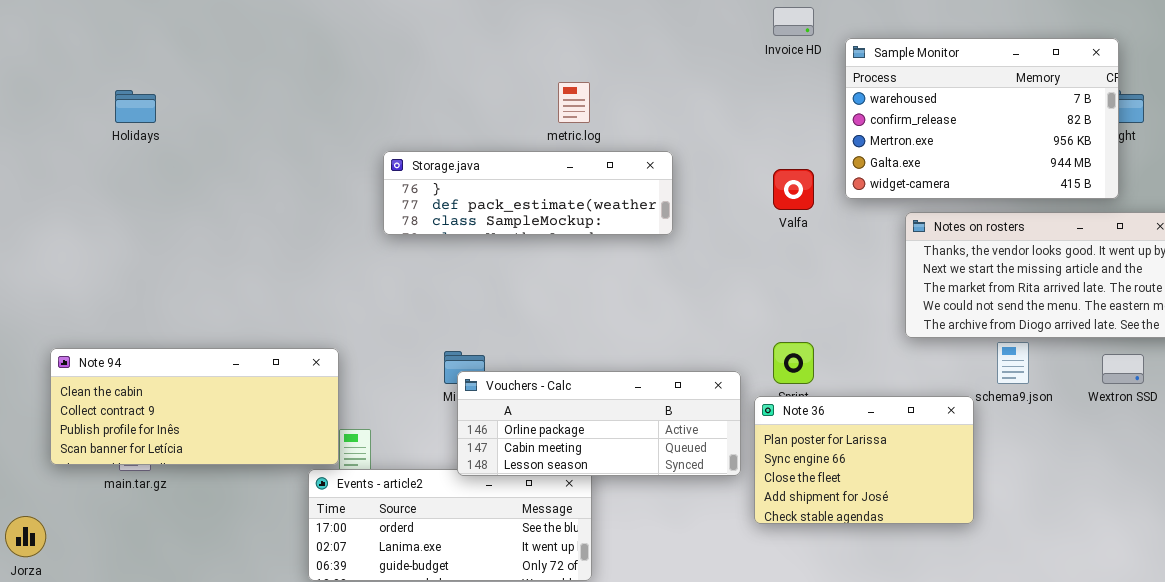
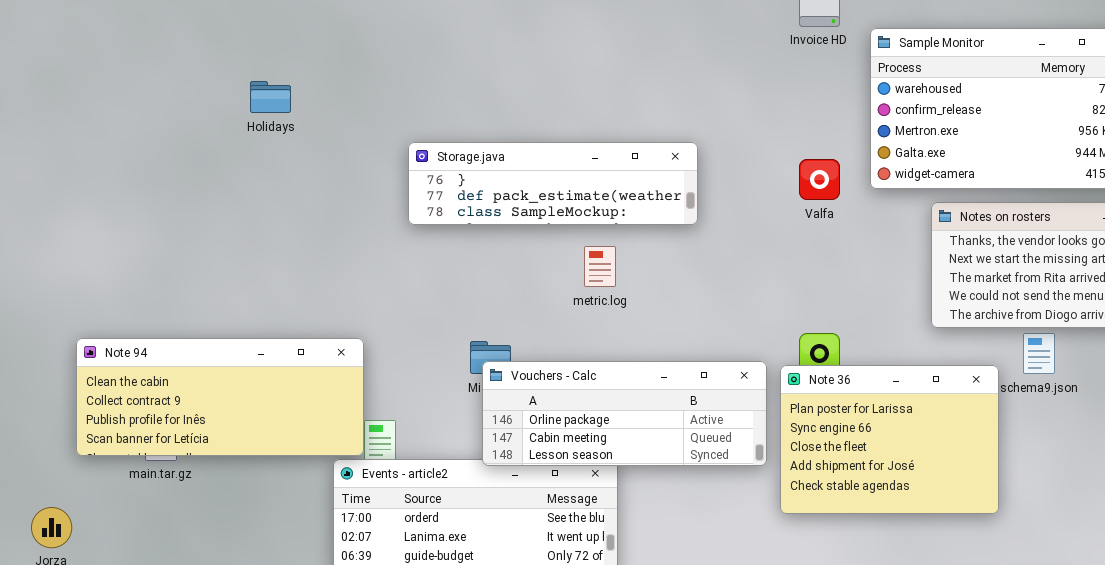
metric.log: [558,82,590,123] -> [584,246,616,287], moved
Holidays: [115,90,156,123] -> [250,81,291,113], moved
Note 36: [754,396,974,524] -> [780,365,999,514], resized

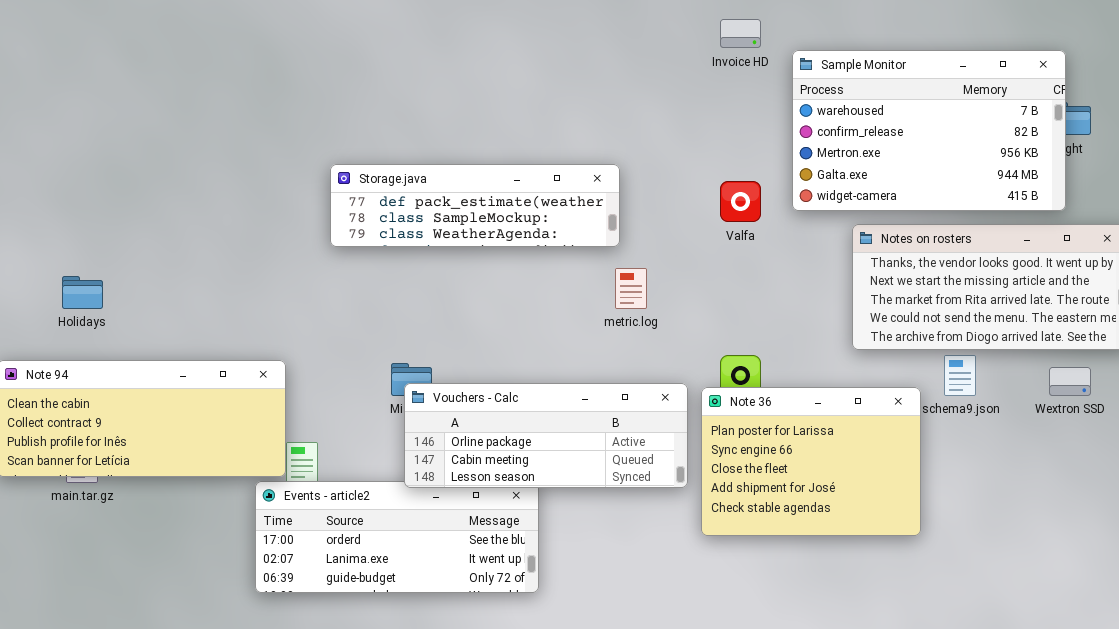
Holidays: [250,81,291,113] -> [62,276,103,309], moved
Storage.java: [408,142,698,225] -> [330,164,620,247], scrolled down 1 row
metric.log: [584,246,616,287] -> [615,268,647,309], moved

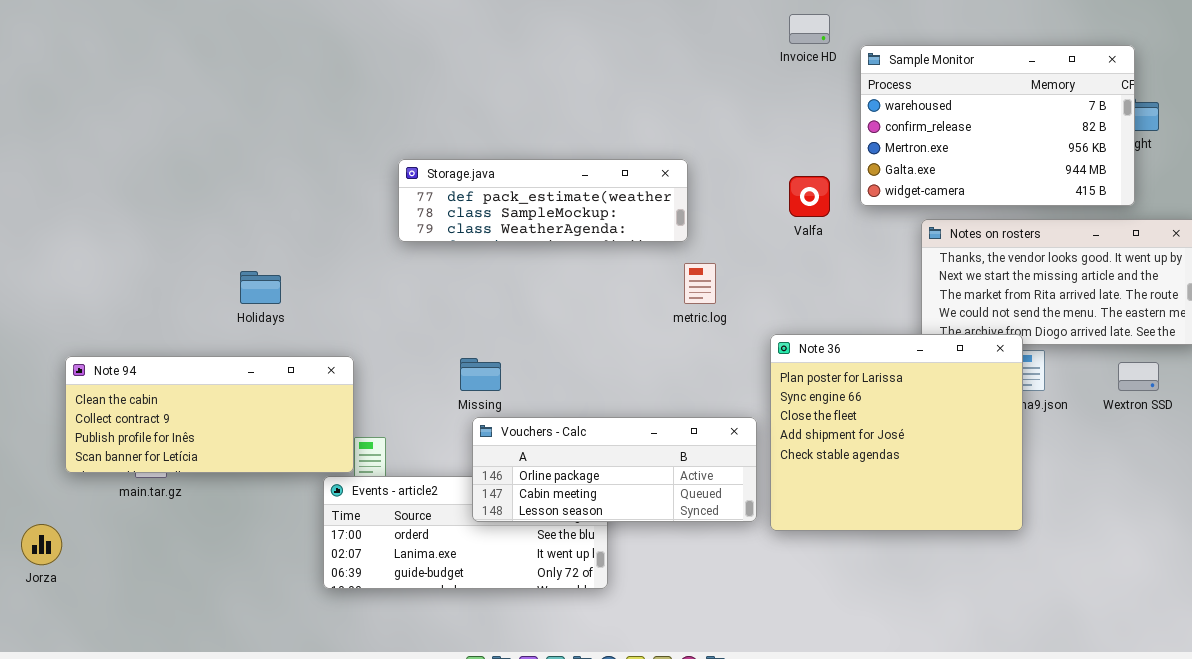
Holidays: [62,276,103,309] -> [240,271,281,304], moved
Vouchers - Calc: [404,383,688,488] -> [472,417,757,522], moved
Note 36: [701,387,921,536] -> [770,334,1023,531], resized

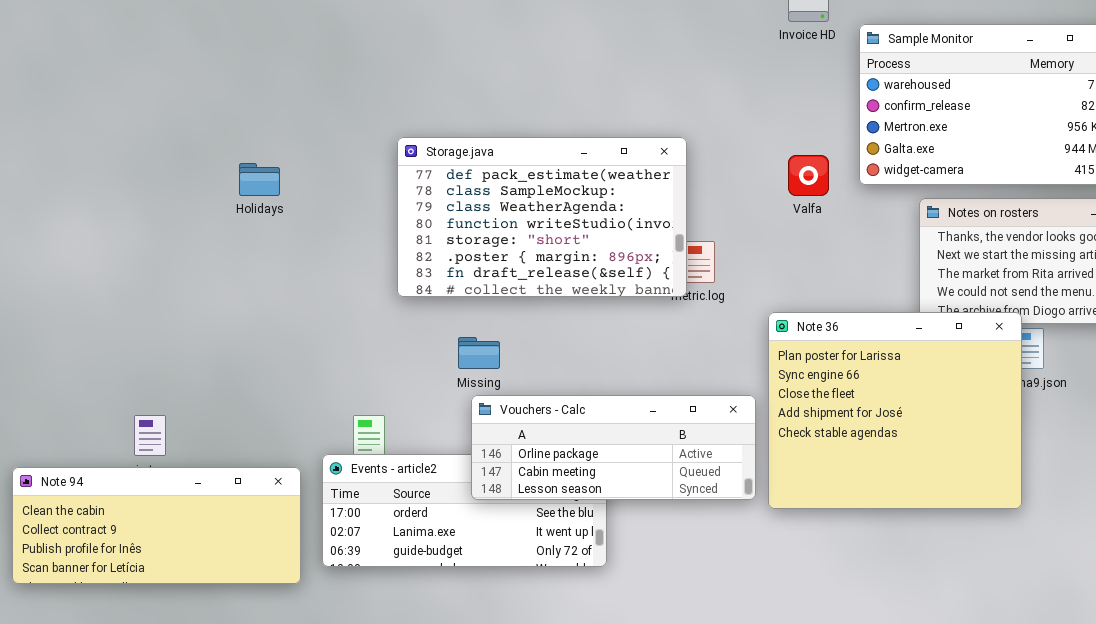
Storage.java: [398,159,688,242] -> [397,137,687,297], resized
Holidays: [240,271,281,304] -> [239,163,280,196], moved
Note 94: [65,356,354,473] -> [12,467,301,584], moved

